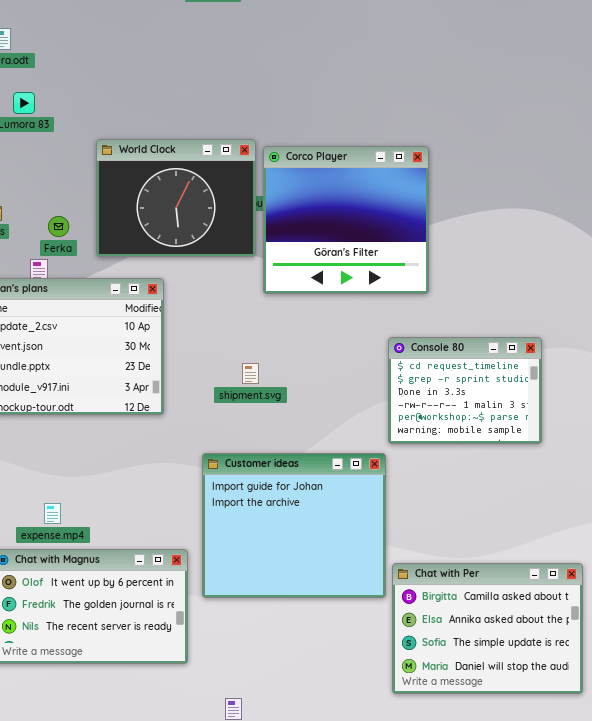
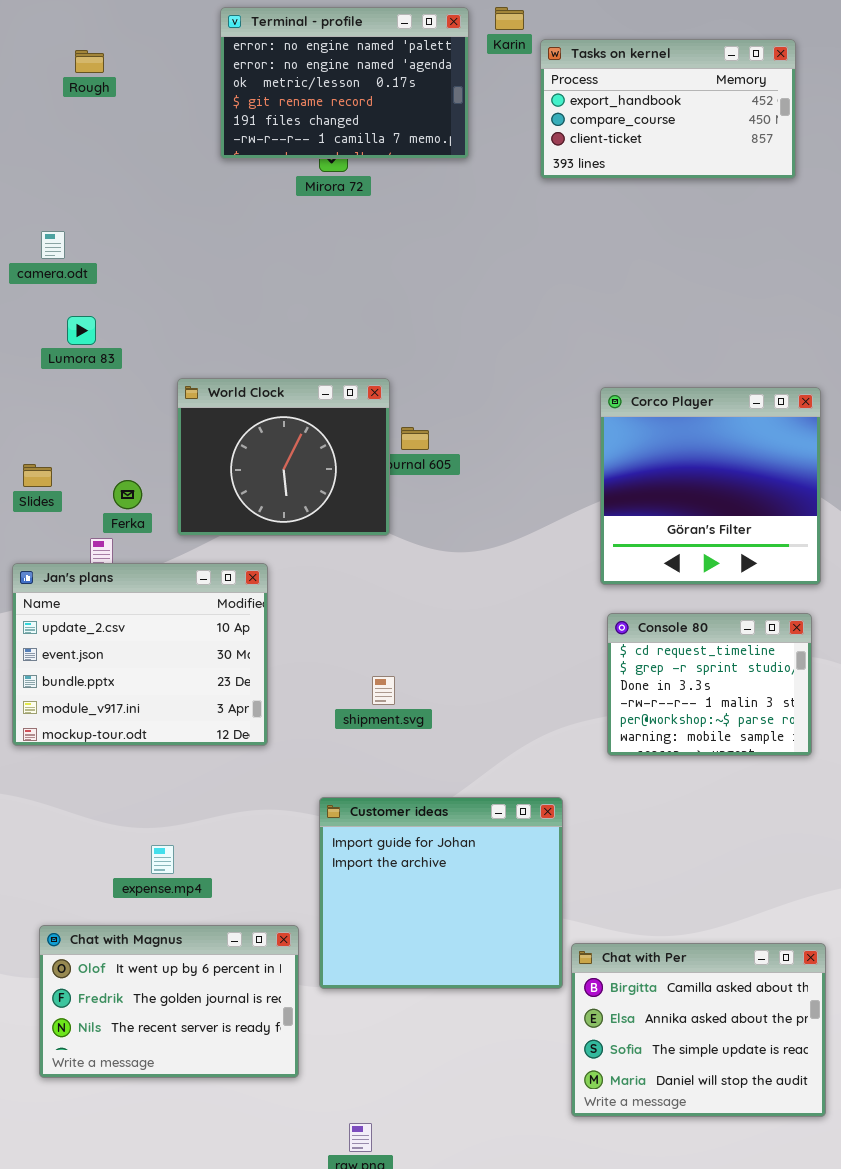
Corco Player: [263,146,429,294] -> [600,387,821,585], moved
Console 80: [388,337,542,444] -> [607,613,812,756], moved
expense.mp4: [44,503,61,524] -> [151,845,174,874], moved

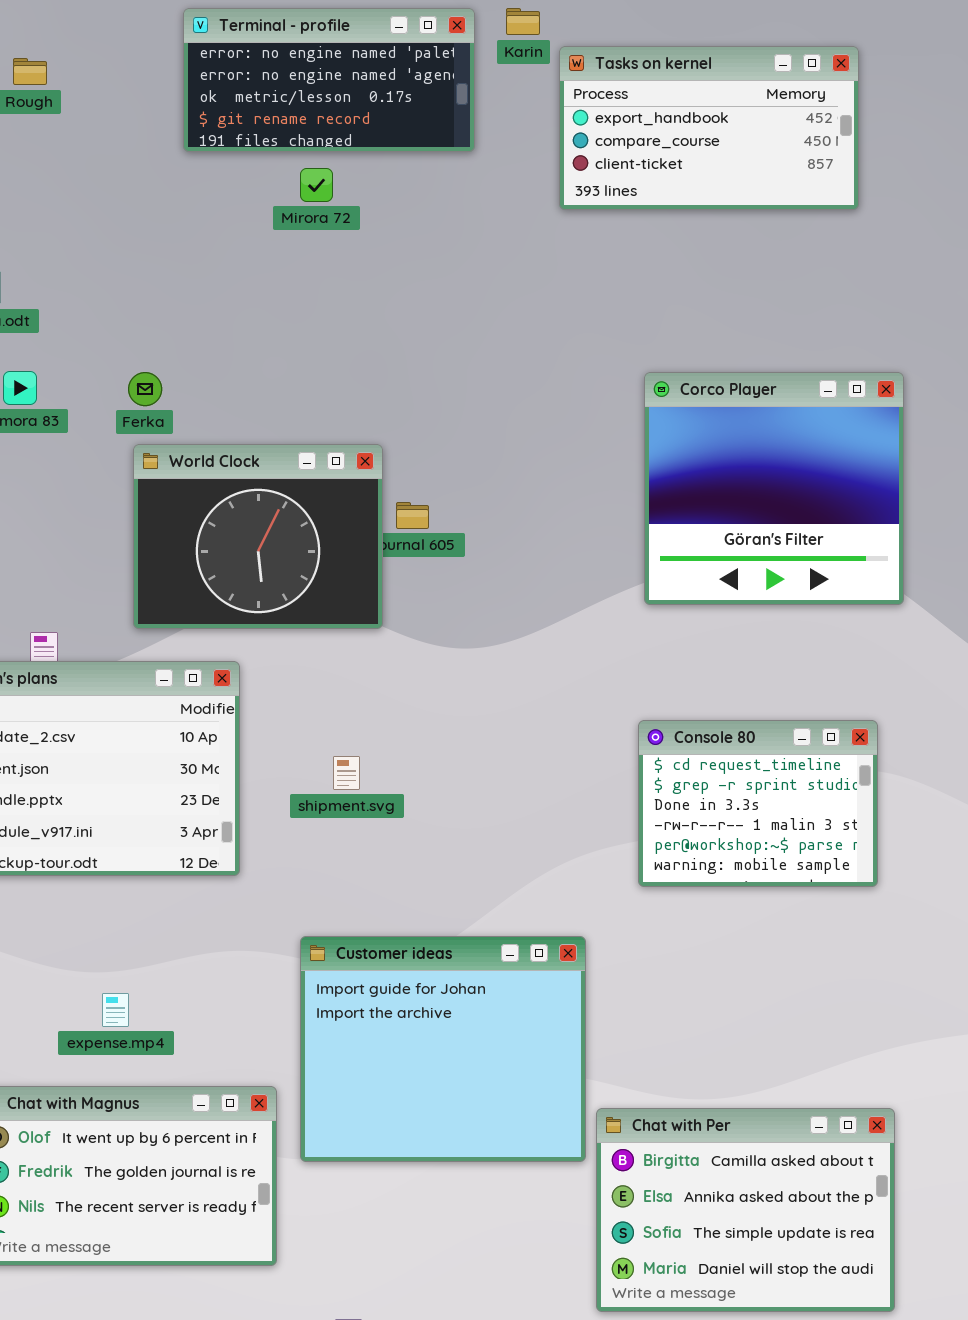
Terminal - profile: [220,7,469,159] -> [183,8,475,152], resized
Corco Player: [600,387,821,585] -> [644,372,904,605], moved
Ferka: [113,480,142,509] -> [128,372,162,406], moved
shipment.svg: [372,676,395,705] -> [333,756,360,790], moved

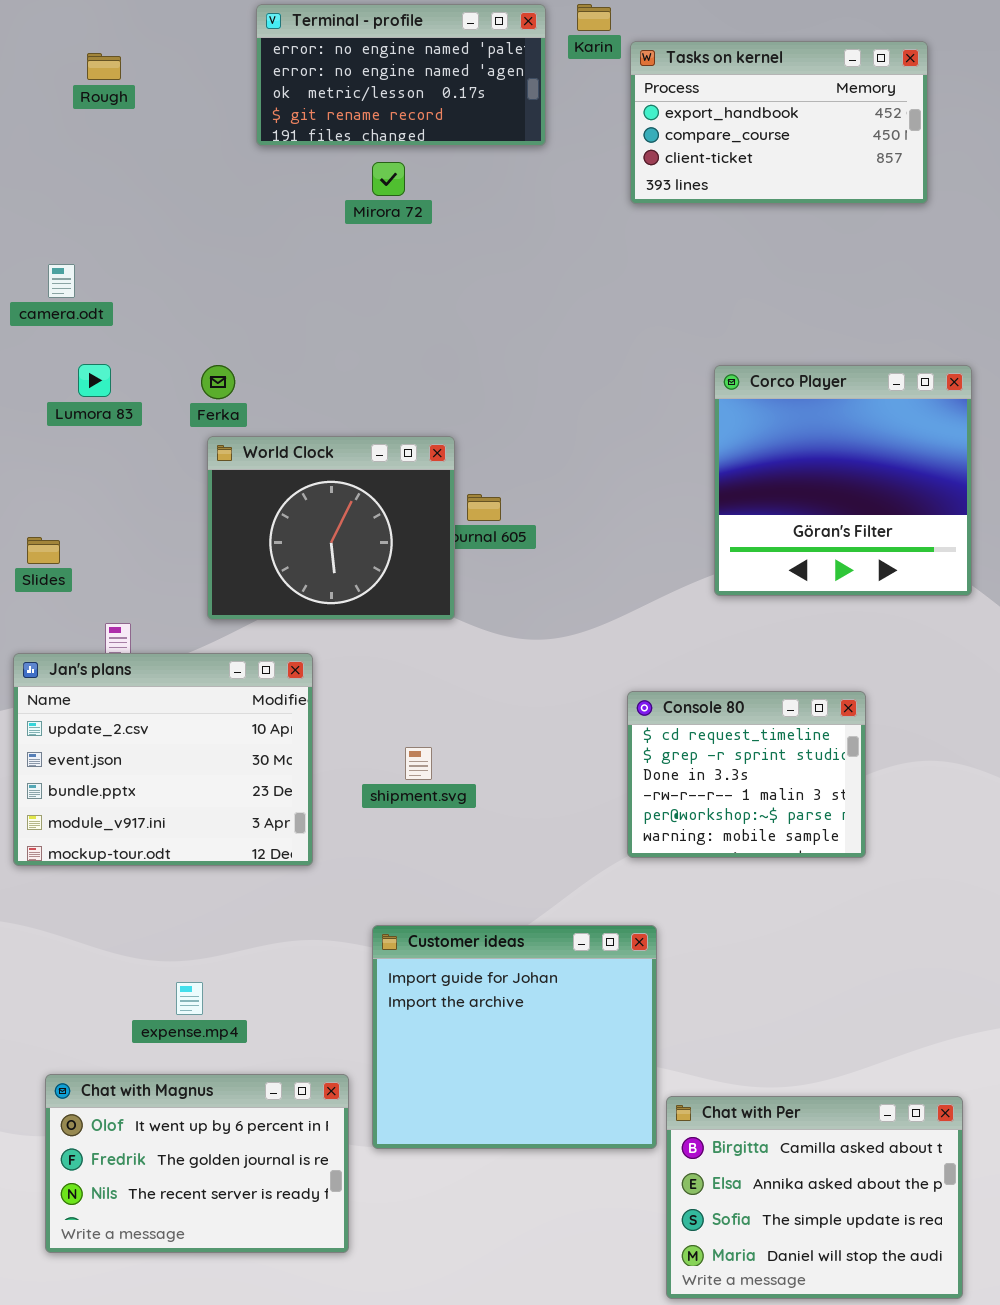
Console 80: [638,720,878,887] -> [627,691,866,858], moved

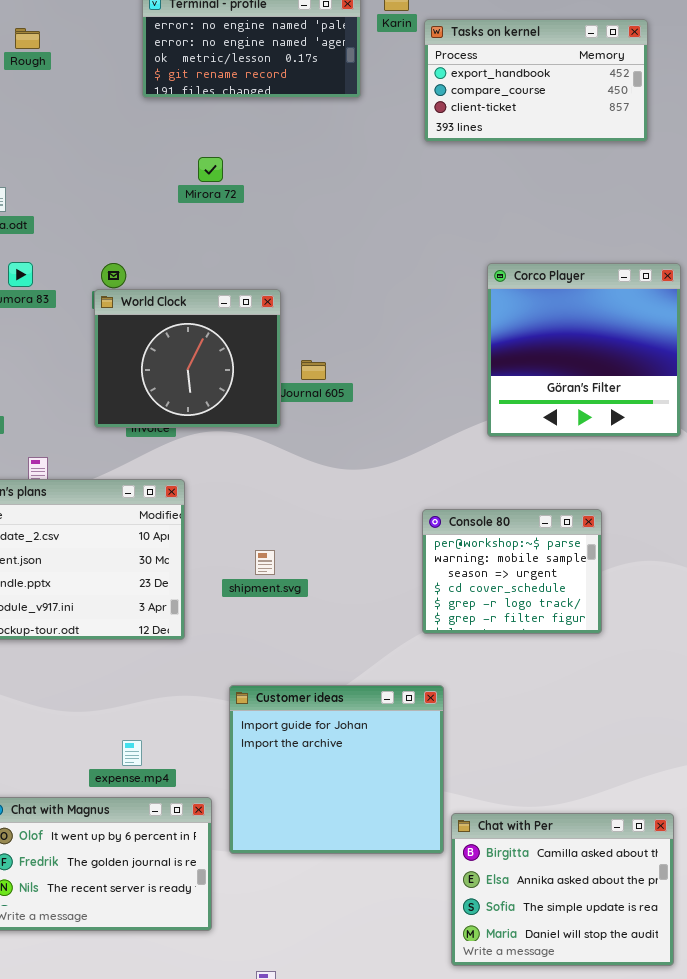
Mirora 72: [372,162,405,196] -> [198,157,223,182], moved
World Clock: [207,436,455,620] -> [94,289,281,428], moved
Console 80: [627,691,866,858] -> [422,509,602,634], scrolled down 4 rows
expense.mp4: [176,982,203,1015] -> [122,740,142,766], moved

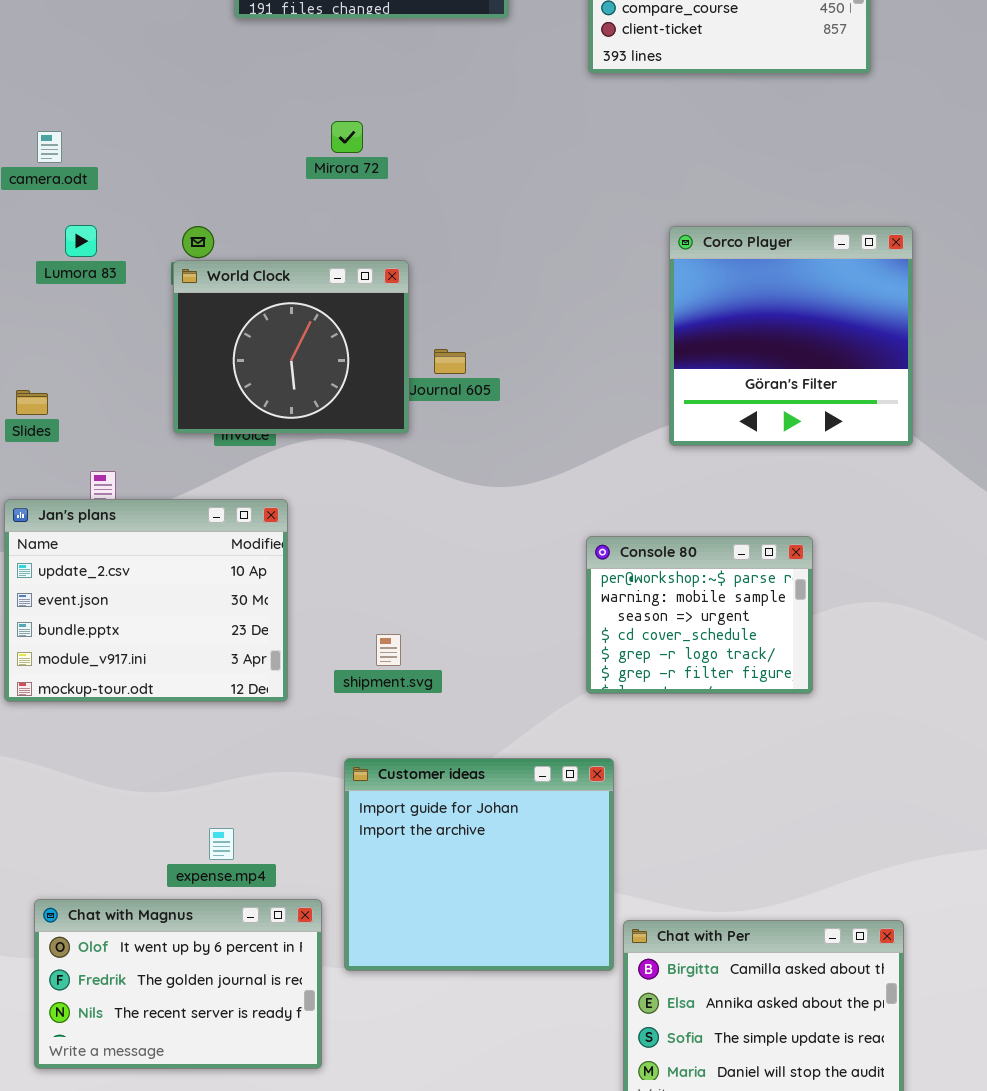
Mirora 72: [198,157,223,182] -> [331,121,363,153], moved
shipment.svg: [255,550,275,575] -> [376,634,401,666], moved

